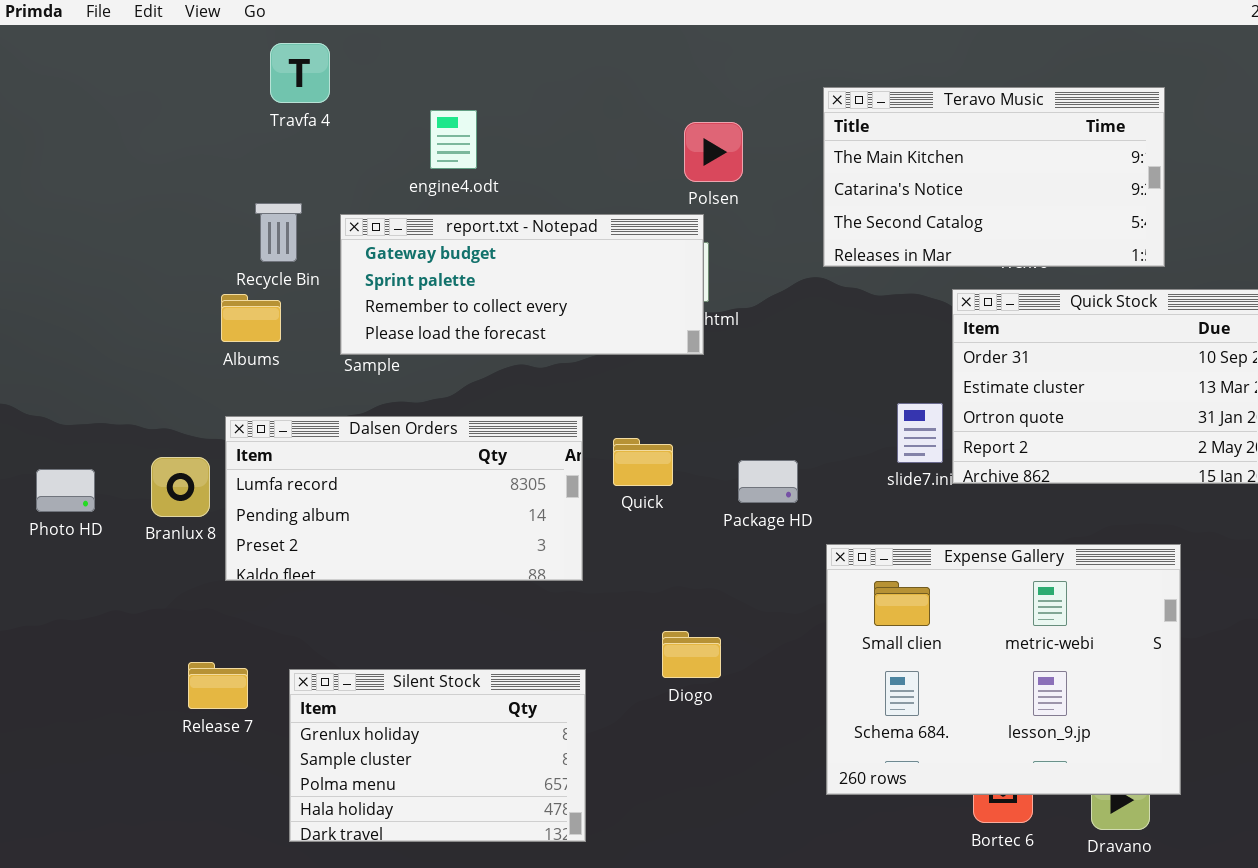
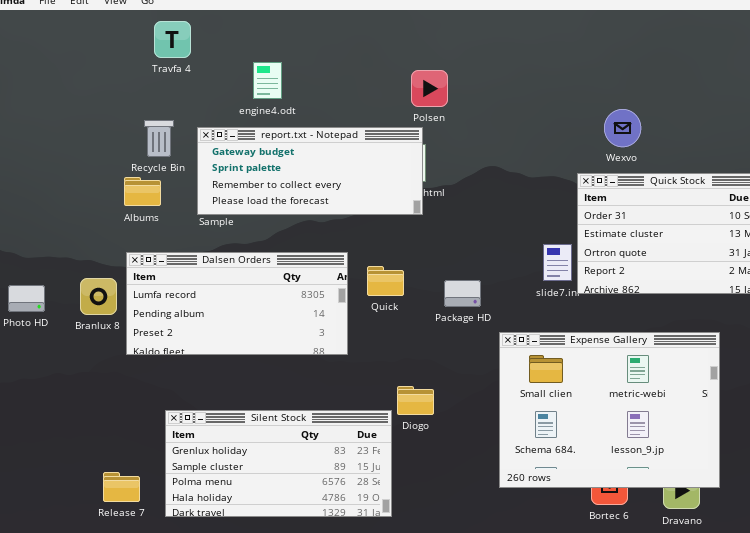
Teravo Music: [823,87,1165,267] -> none, closed
Release 7: [188,662,248,709] -> [103,472,140,502], moved
Silent Stock: [289,669,586,842] -> [165,410,392,517], resized

